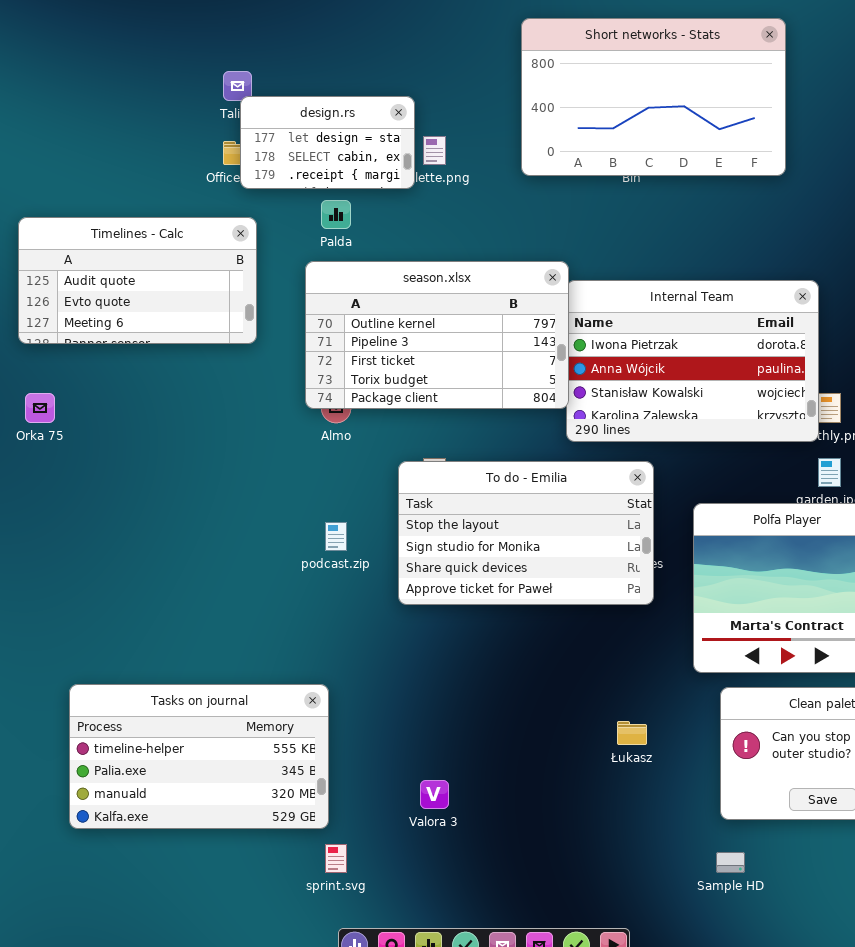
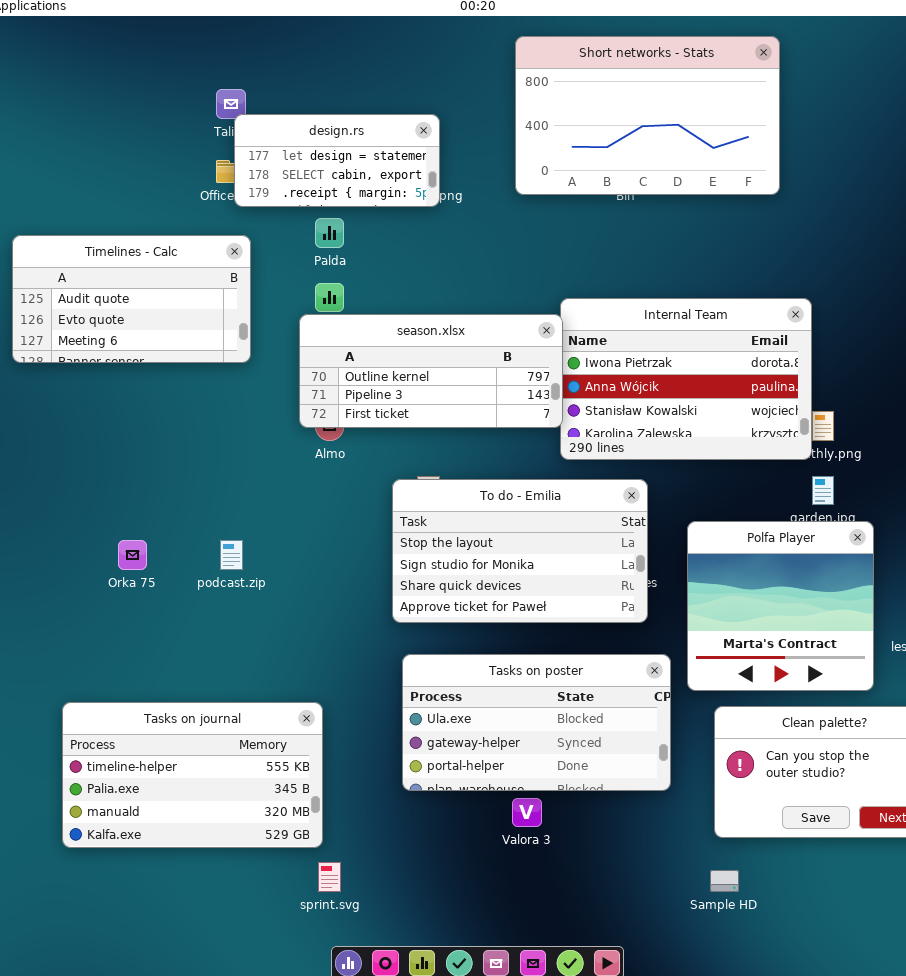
design.rs: [240,96,415,189] -> [234,114,440,207], resized
season.xlsx: [305,261,569,409] -> [299,314,563,428], resized
Orka 75: [25,393,55,423] -> [118,540,147,570], moved
podcast.zip: [325,522,347,551] -> [220,540,243,570], moved
Tasks on poster: none -> [402,654,671,791], opened
Valora 3: [420,780,449,809] -> [512,798,542,827], moved

